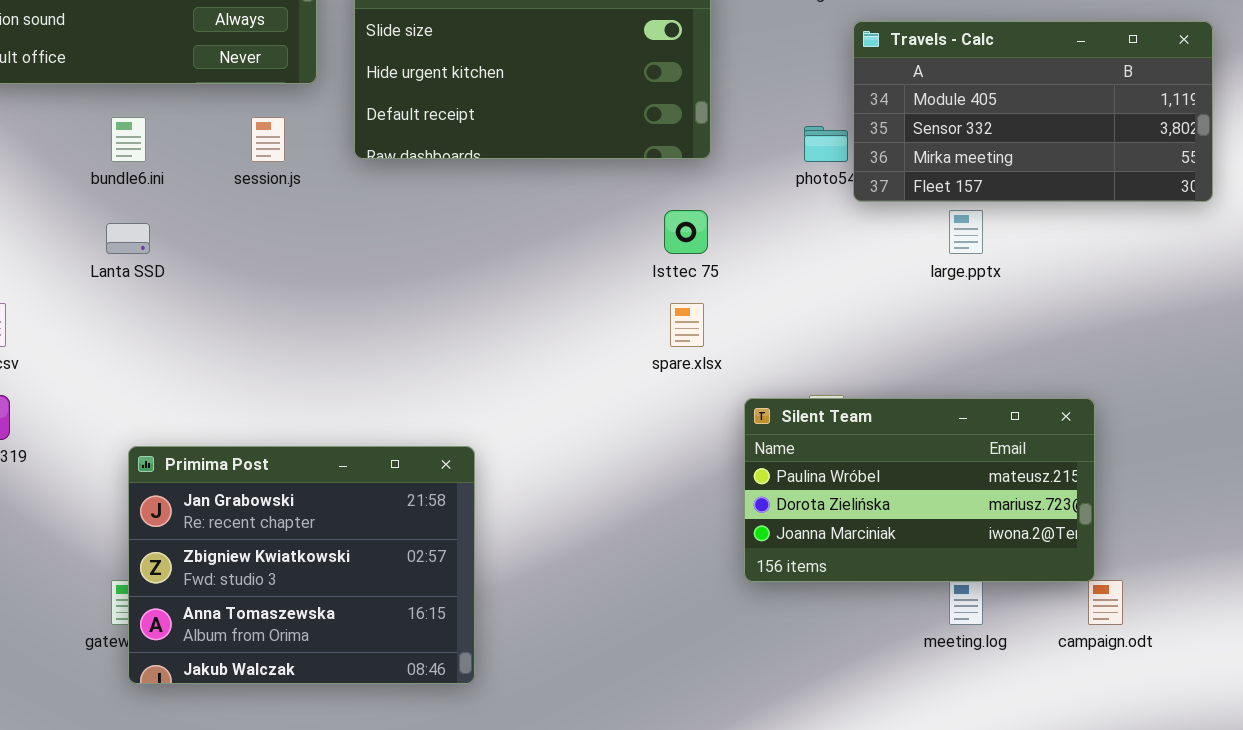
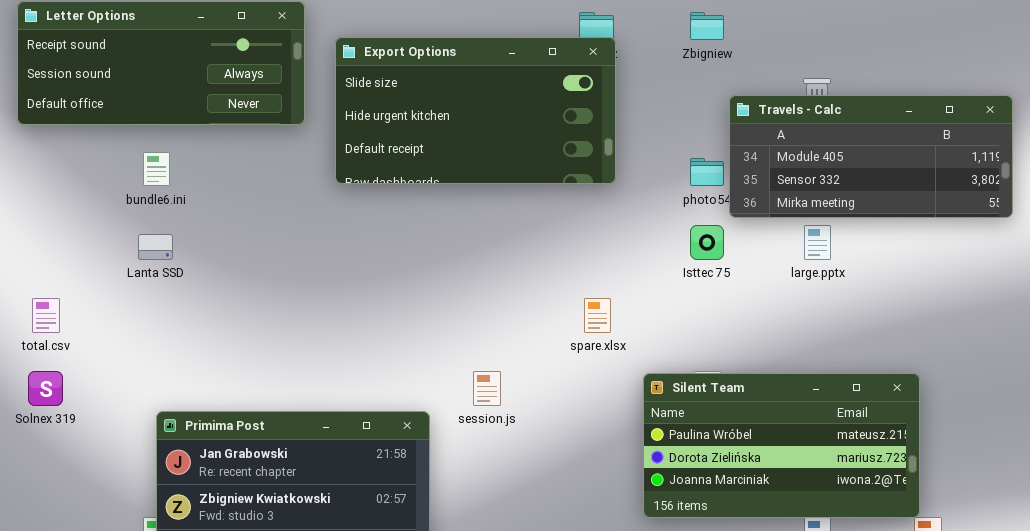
Travels - Calc: [853,21,1213,202] -> [729,95,1013,218], resized
session.js: [251,117,285,162] -> [473,371,501,406], moved
Isttec 75: [664,210,708,254] -> [690,225,724,260], moved

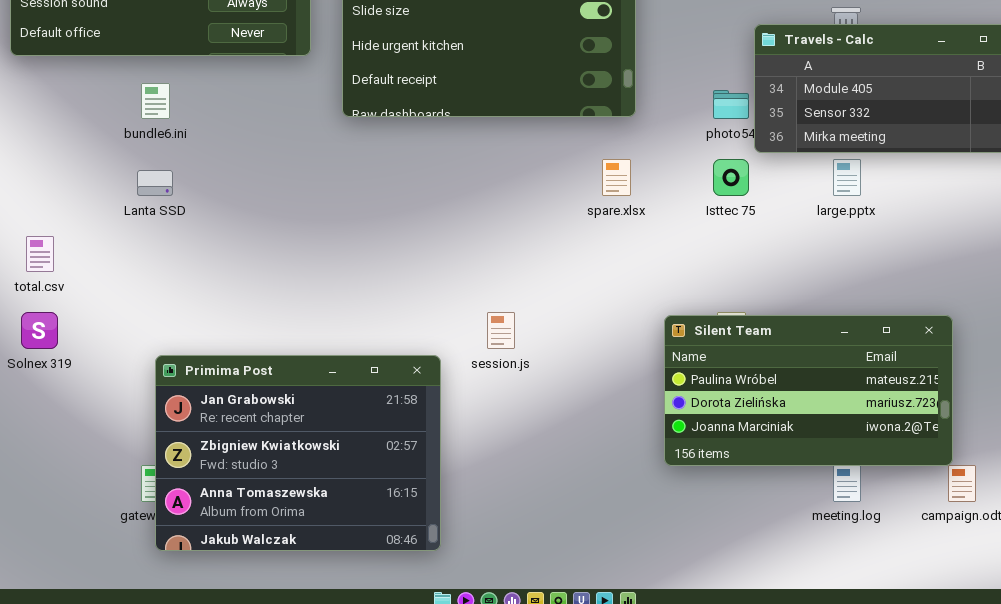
spare.xlsx: [584,298,611,333] -> [602,159,631,196], moved

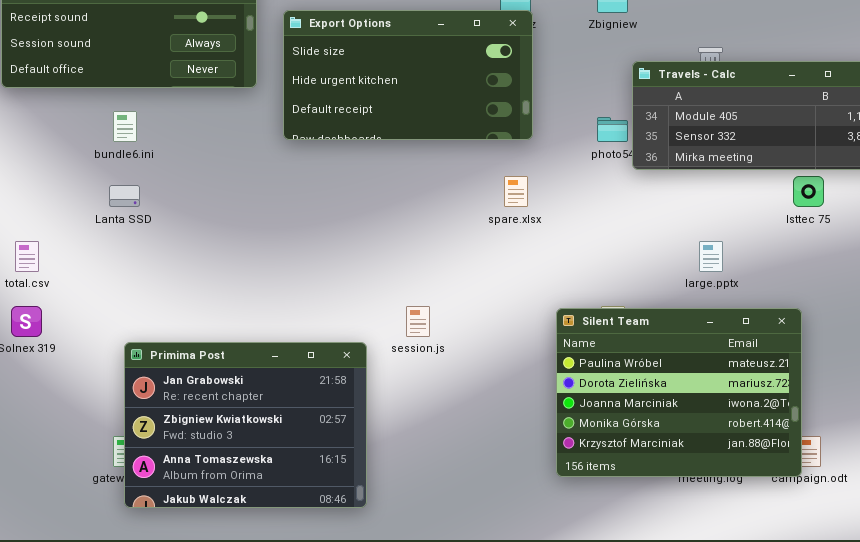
Isttec 75: [713,159,749,196] -> [793,176,824,207], moved
large.pptx: [833,159,861,196] -> [699,241,723,272], moved
Silent Team: [664,315,953,466] -> [556,308,802,477], resized

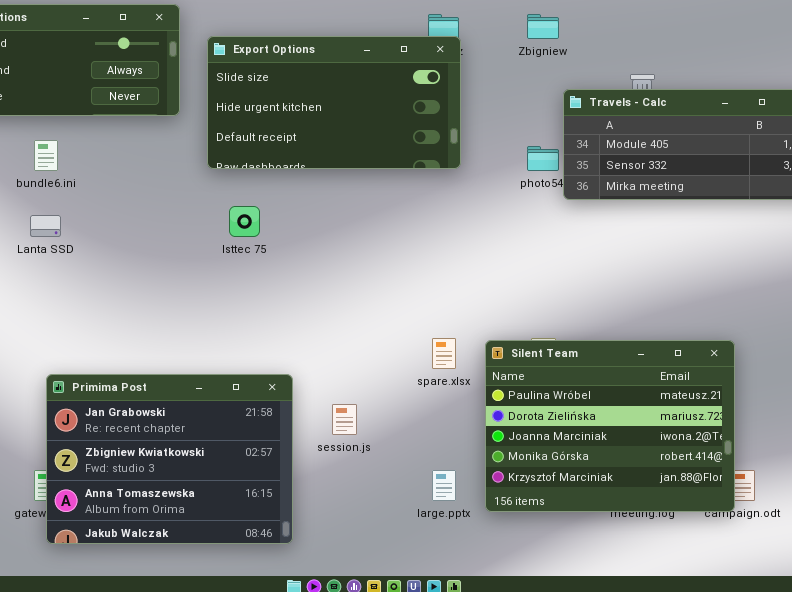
spare.xlsx: [504,176,528,207] -> [432,338,456,369], moved
Isttec 75: [793,176,824,207] -> [229,206,260,237], moved
large.pptx: [699,241,723,272] -> [432,470,456,501], moved
session.js: [406,306,430,337] -> [332,404,357,435], moved

